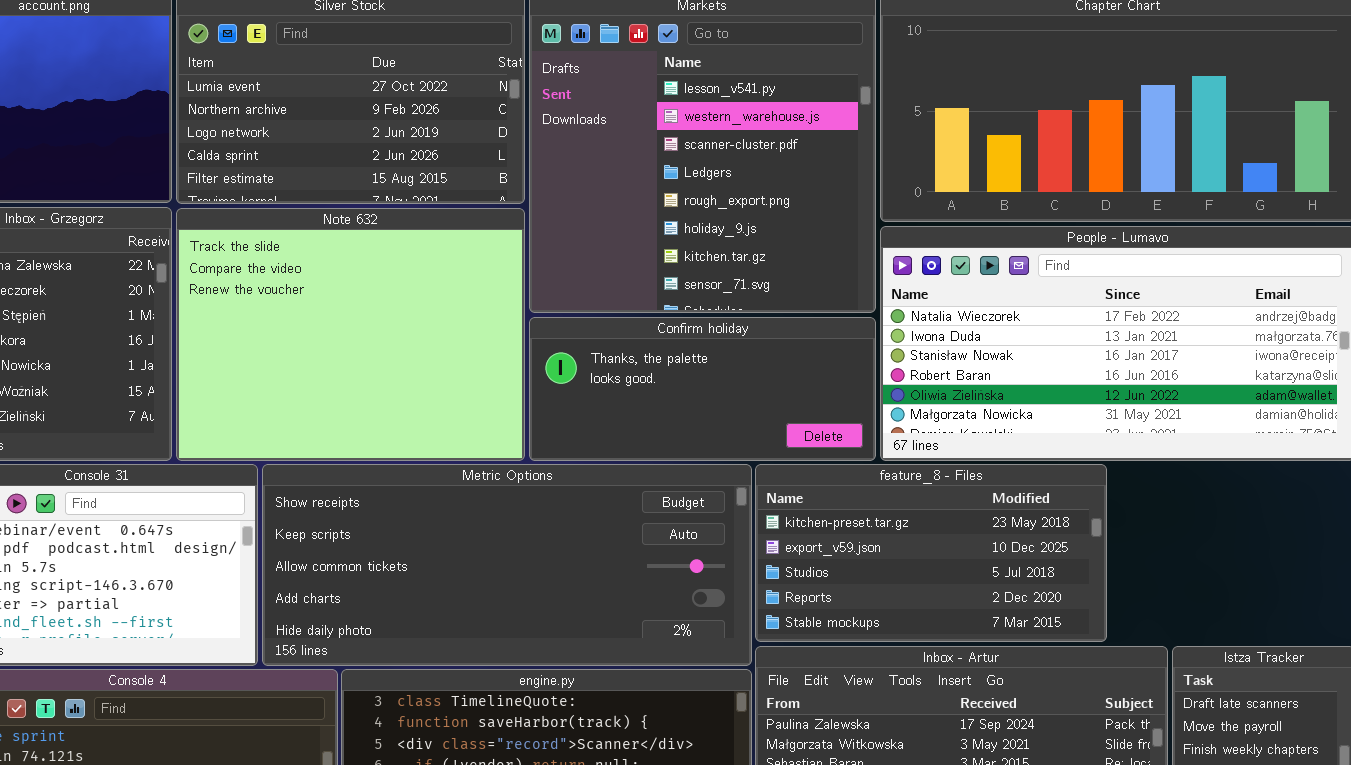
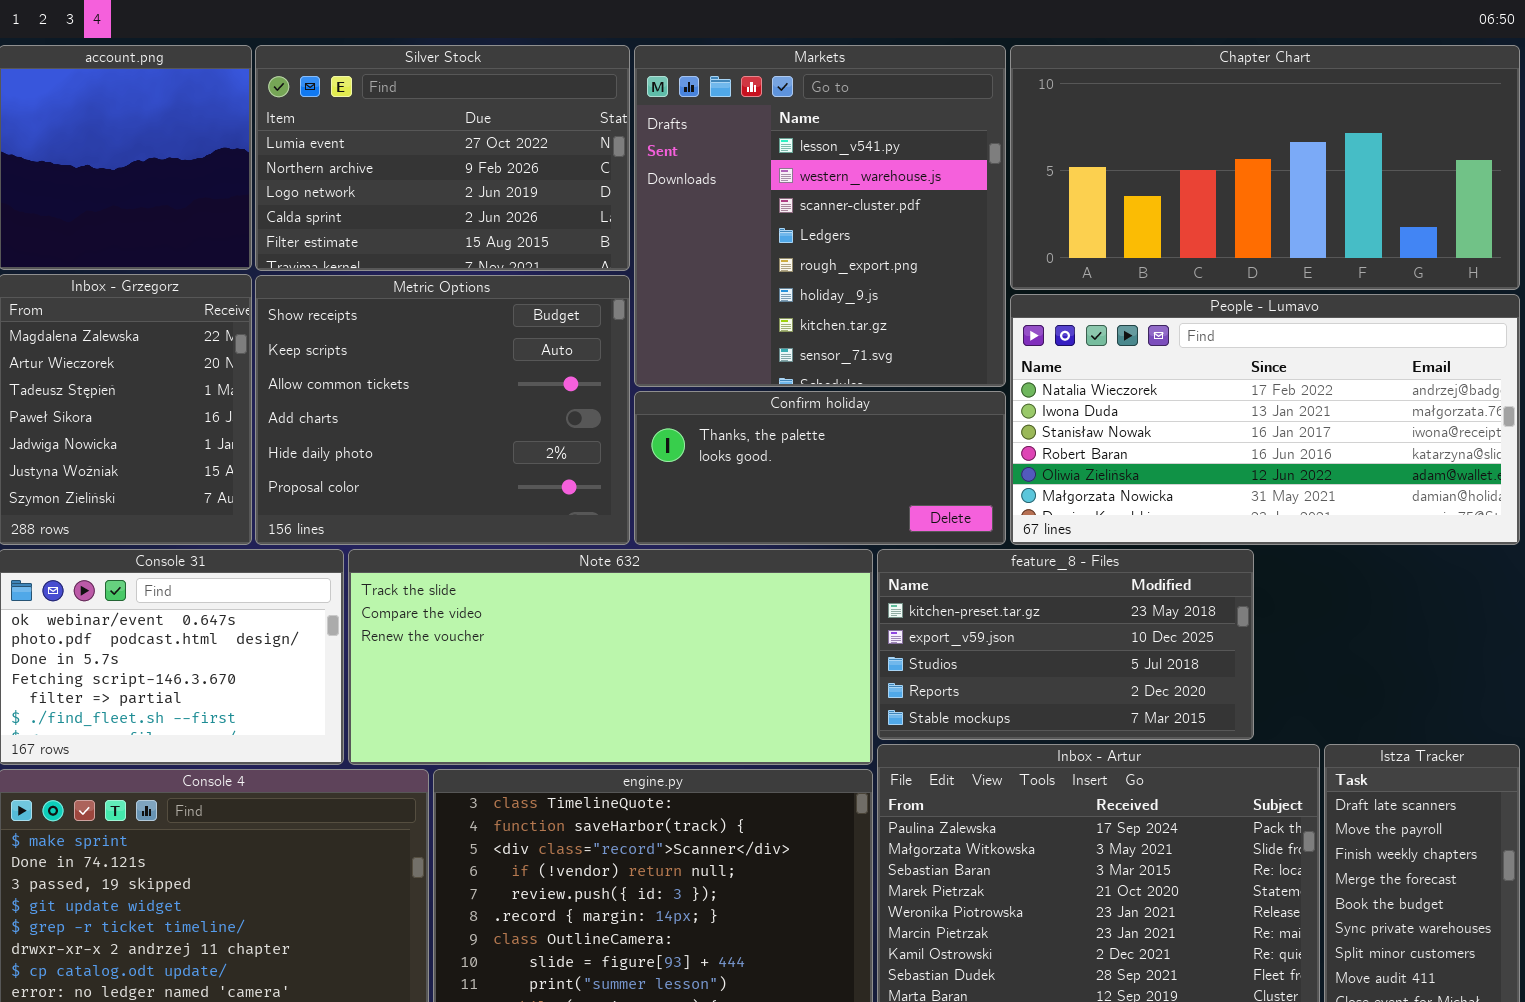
Note 632: [176,208,525,461] -> [348,549,873,765], moved, resized
Metric Options: [262,464,752,666] -> [255,275,630,545], moved, resized

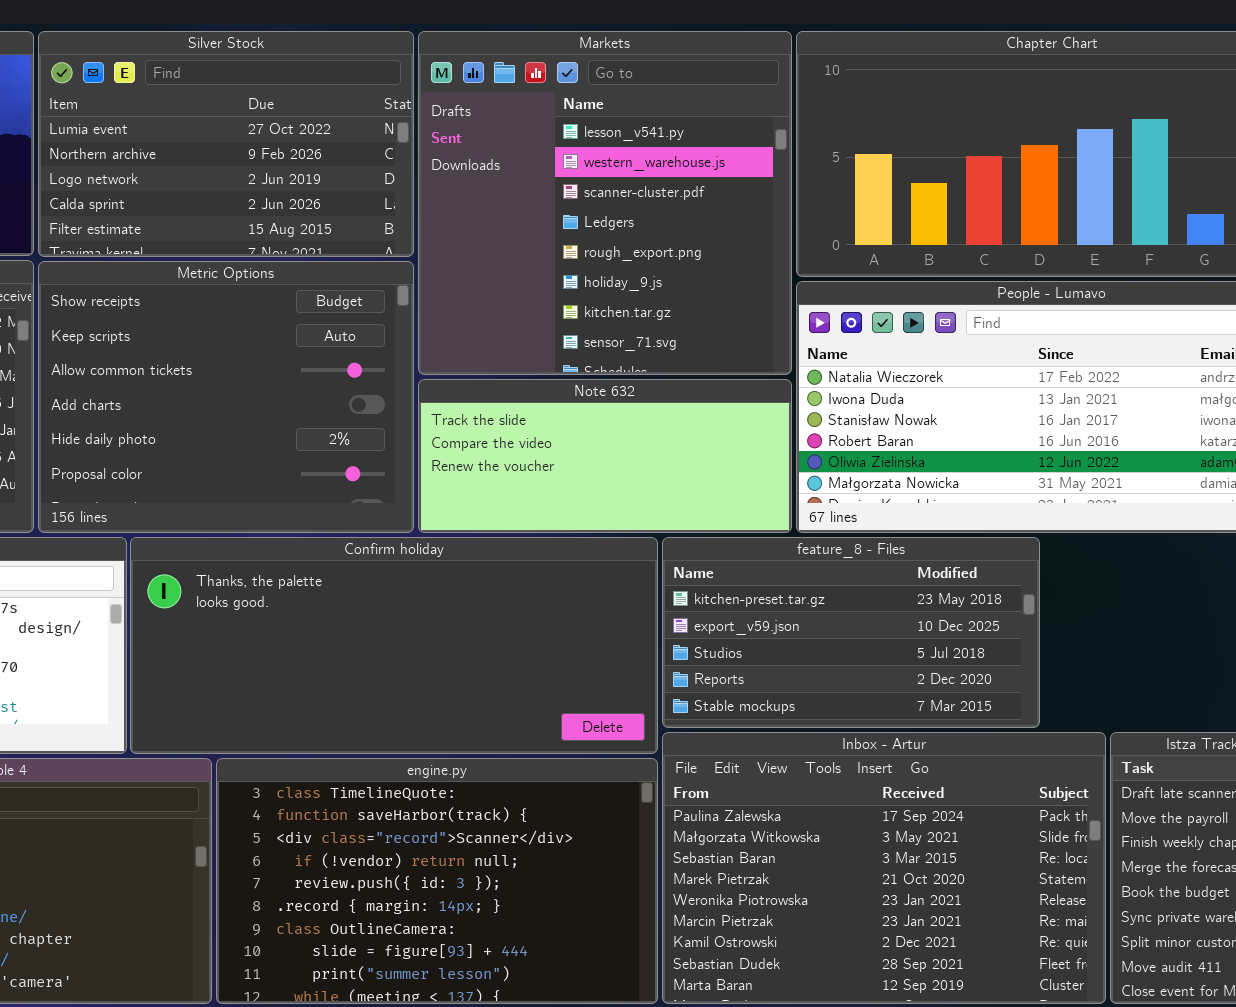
Confirm holiday: [634,391,1006,545] -> [130,537,658,754], moved, resized
Note 632: [348,549,873,765] -> [418,379,792,533], moved, resized

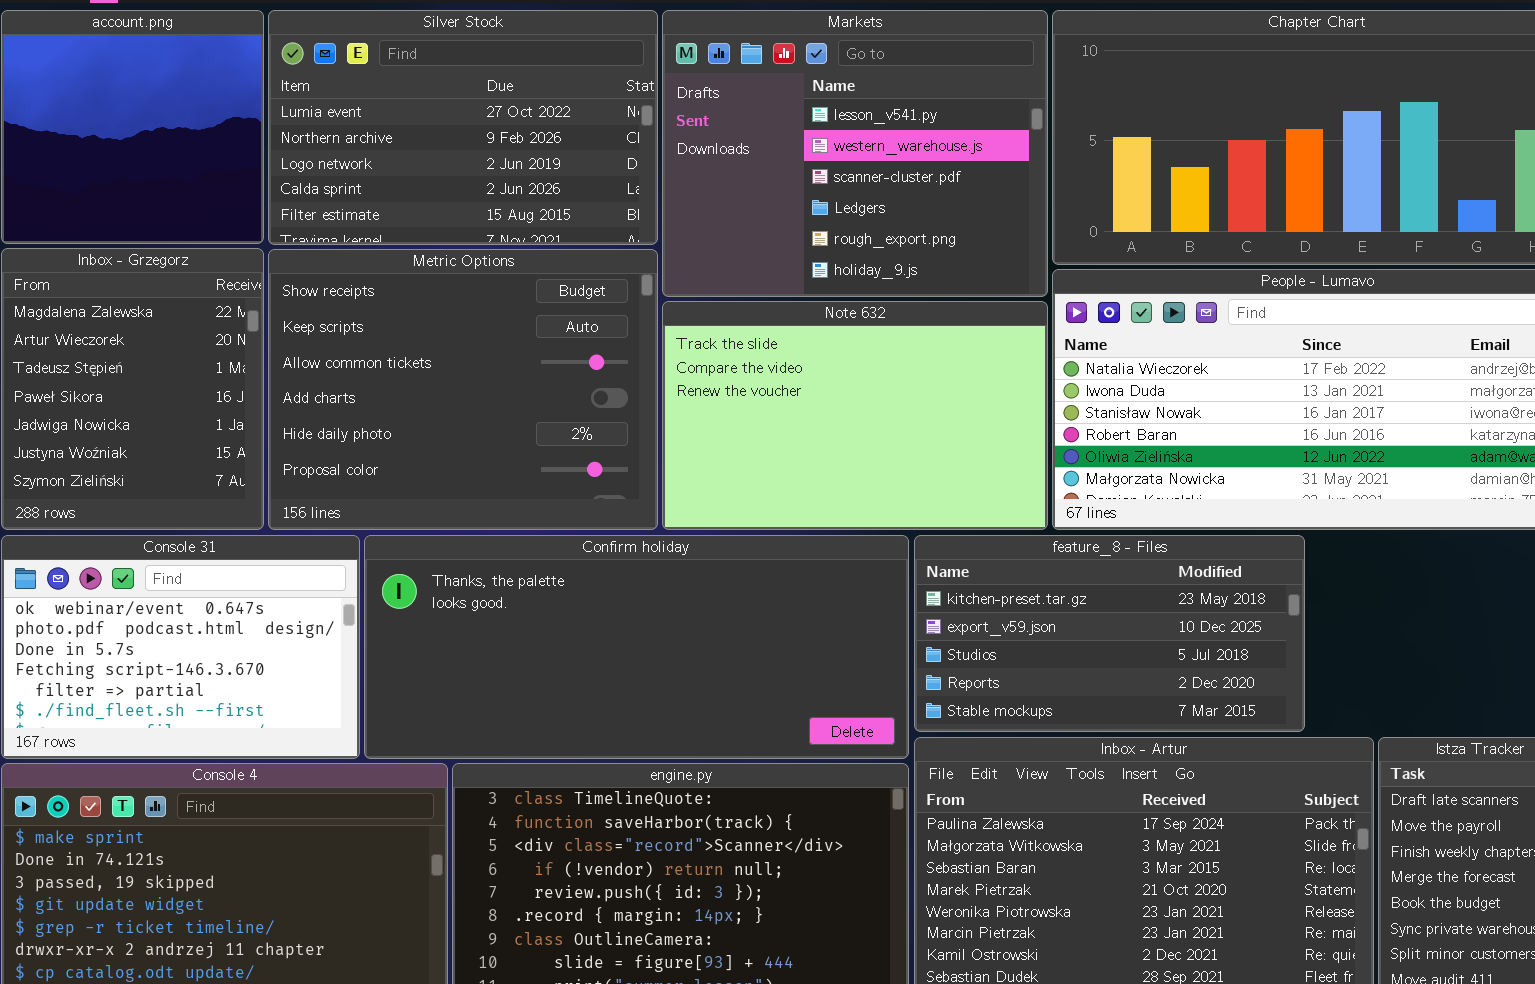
Markets: [418,31,792,375] -> [662,10,1048,297], resized
Note 632: [418,379,792,533] -> [662,301,1048,530], resized

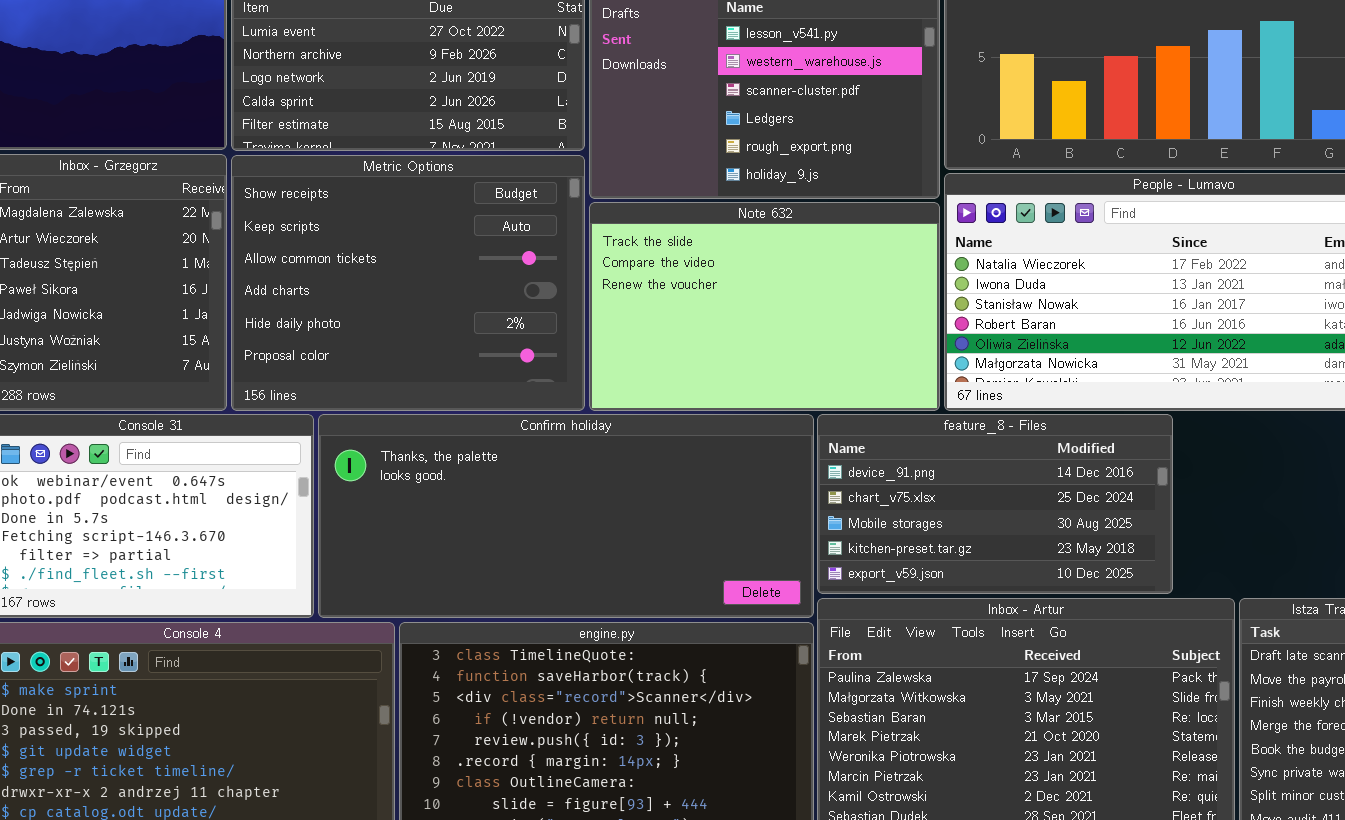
feature_8 - Files: [914,535,1305,732] -> [817,414,1173,594], scrolled up 3 rows

